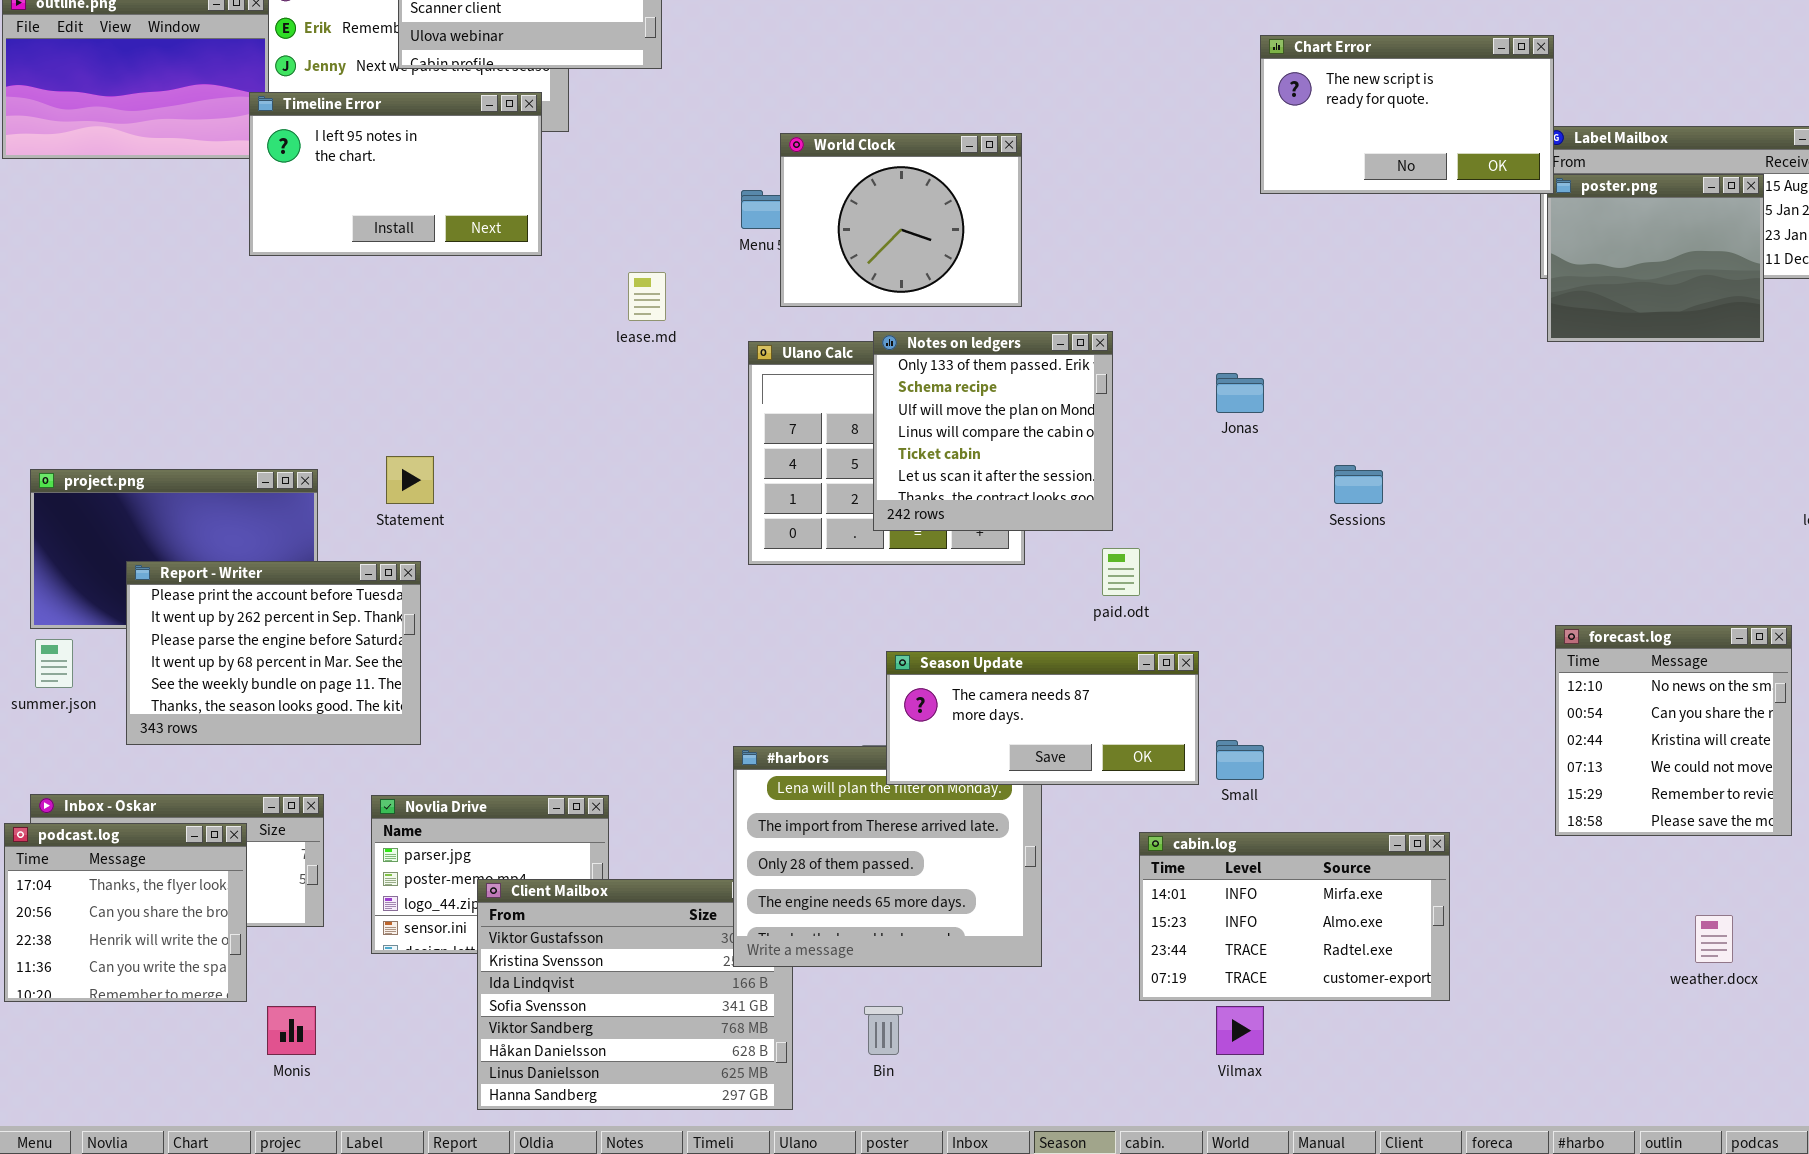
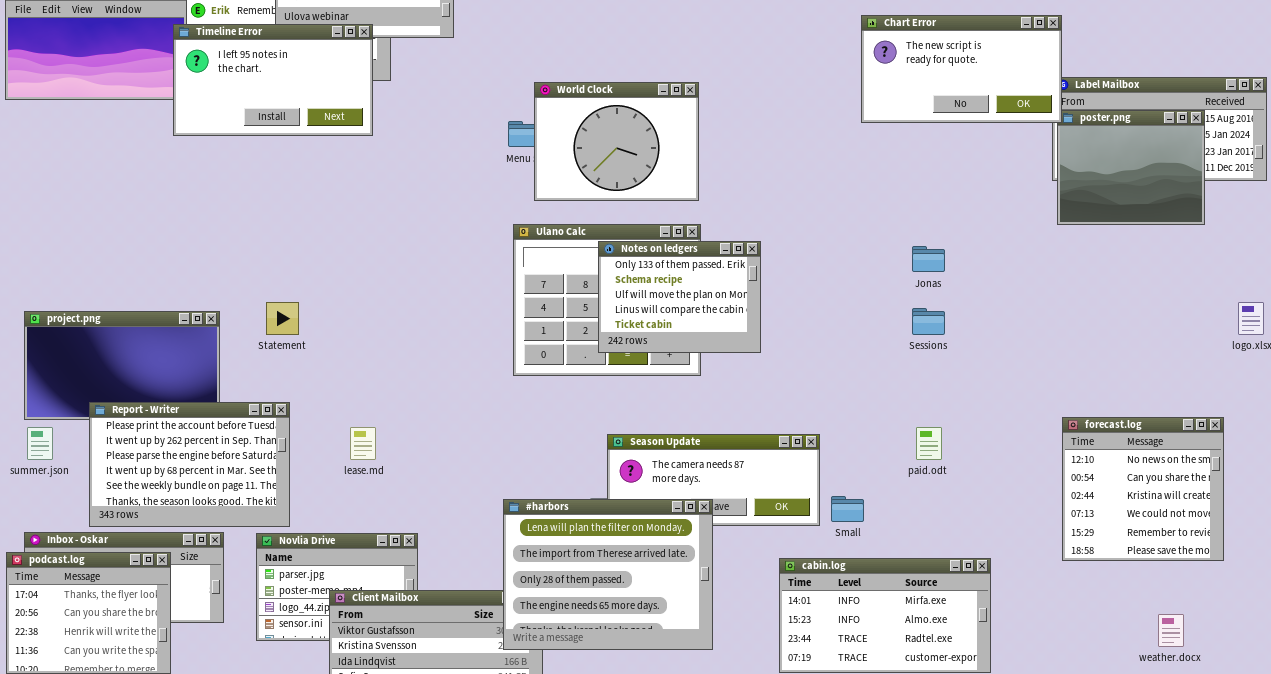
Timeline Error: [249,92,542,256] -> [173,24,373,136], moved
lease.md: [628,272,666,321] -> [350,427,376,460], moved
Notes on ledgers: [873,331,1113,531] -> [598,241,761,353], resized
Jonas: [1216,373,1264,413] -> [912,246,945,272], moved
paid.odt: [1102,548,1140,596] -> [916,427,942,460], moved
Report - Writer: [126,561,421,745] -> [89,402,290,527], moved
#harbors: [733,746,1042,967] -> [503,499,713,650], raised

